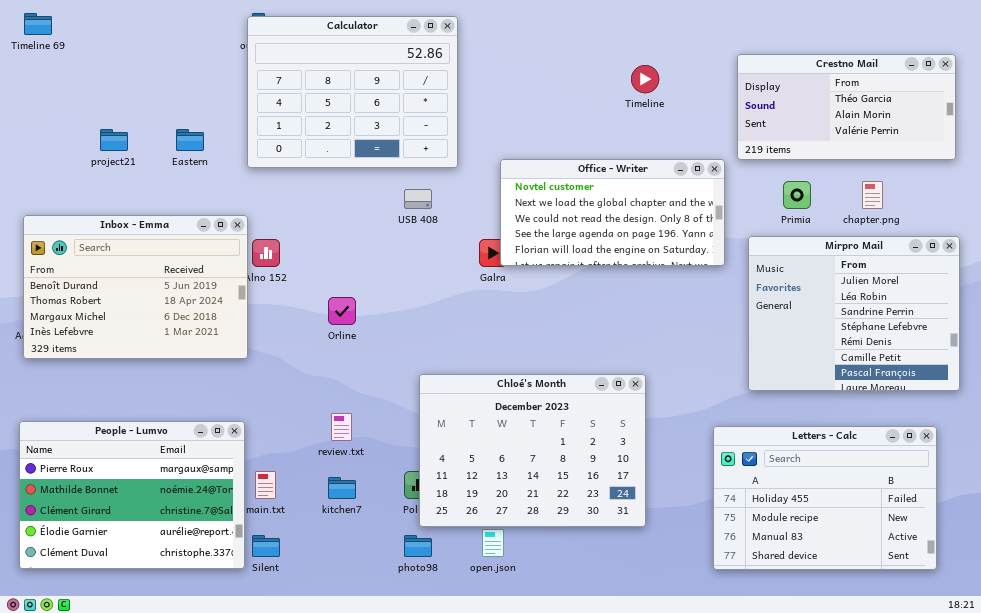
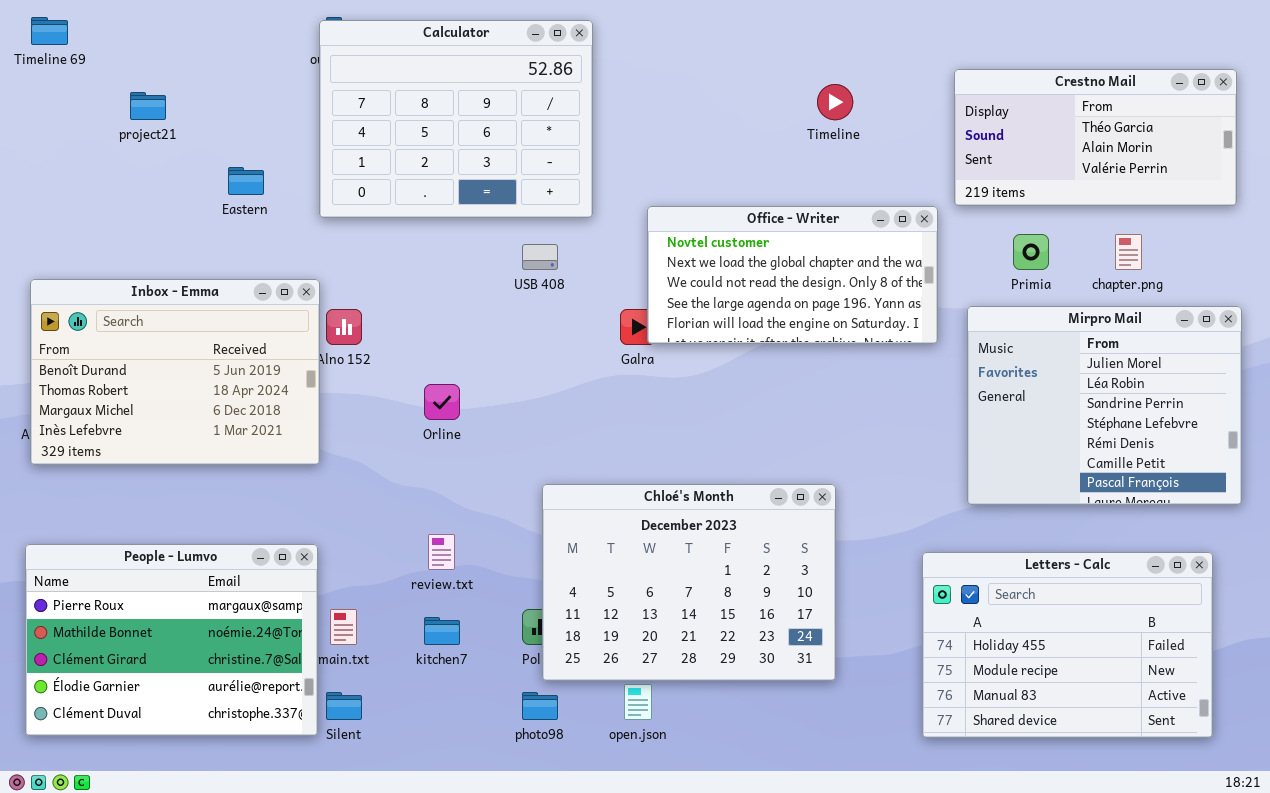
project21: [100,129,128,151] -> [130,92,166,120], moved

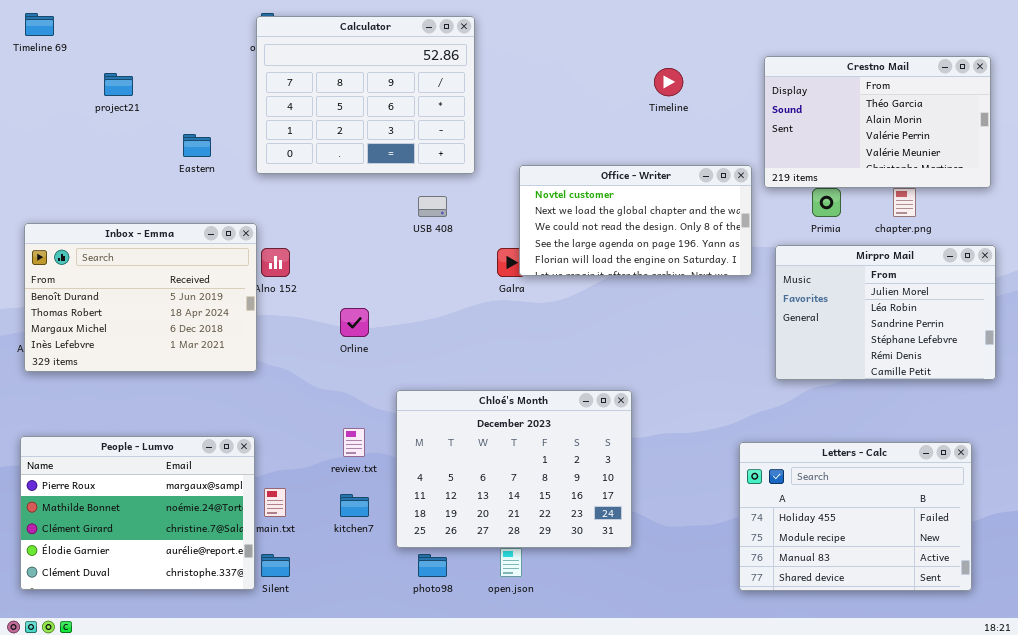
Crestno Mail: [954,69,1237,206] -> [764,56,991,188], resized
Mirpro Mail: [967,306,1242,505] -> [775,245,996,380], resized
Chloé's Month: [542,484,836,681] -> [396,390,632,548], moved

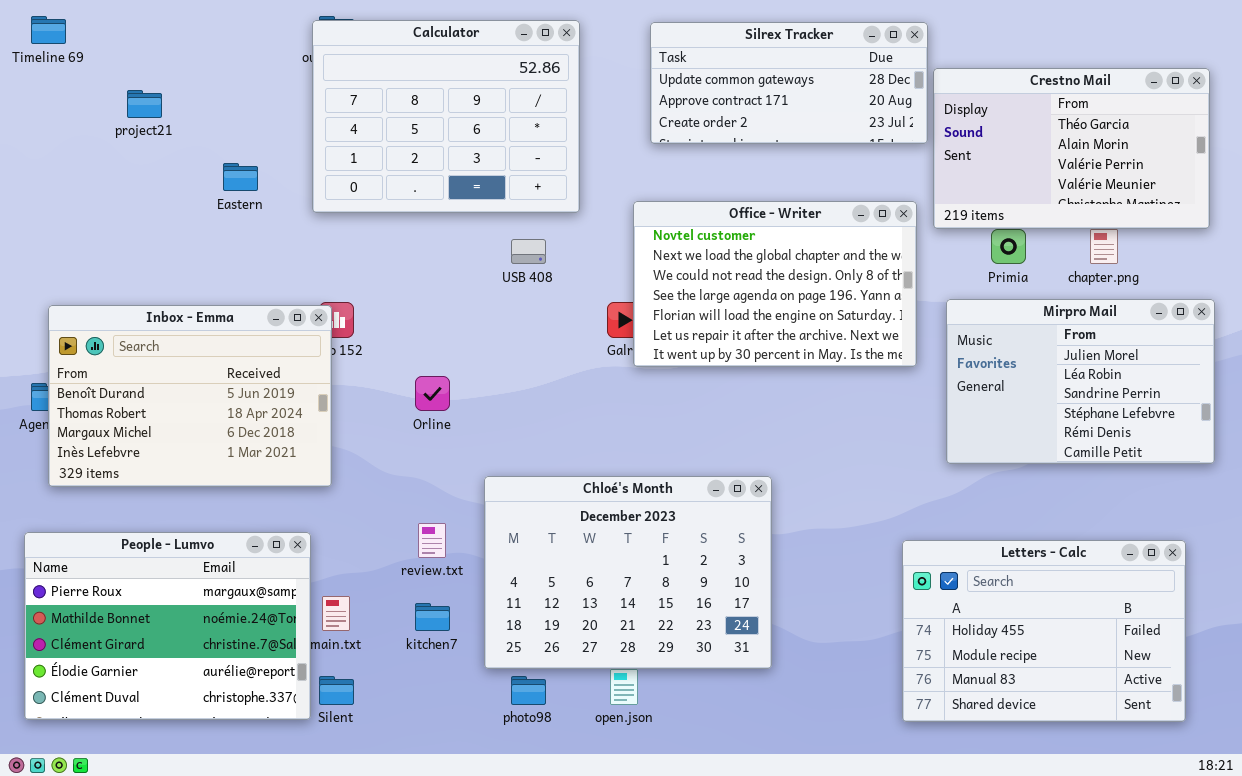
Silrex Tracker: none -> [650,22,928,144], opened
Office - Writer: [519,165,752,276] -> [633,201,917,367], resized
Inbox - Emma: [24,223,257,372] -> [48,305,332,487], moved

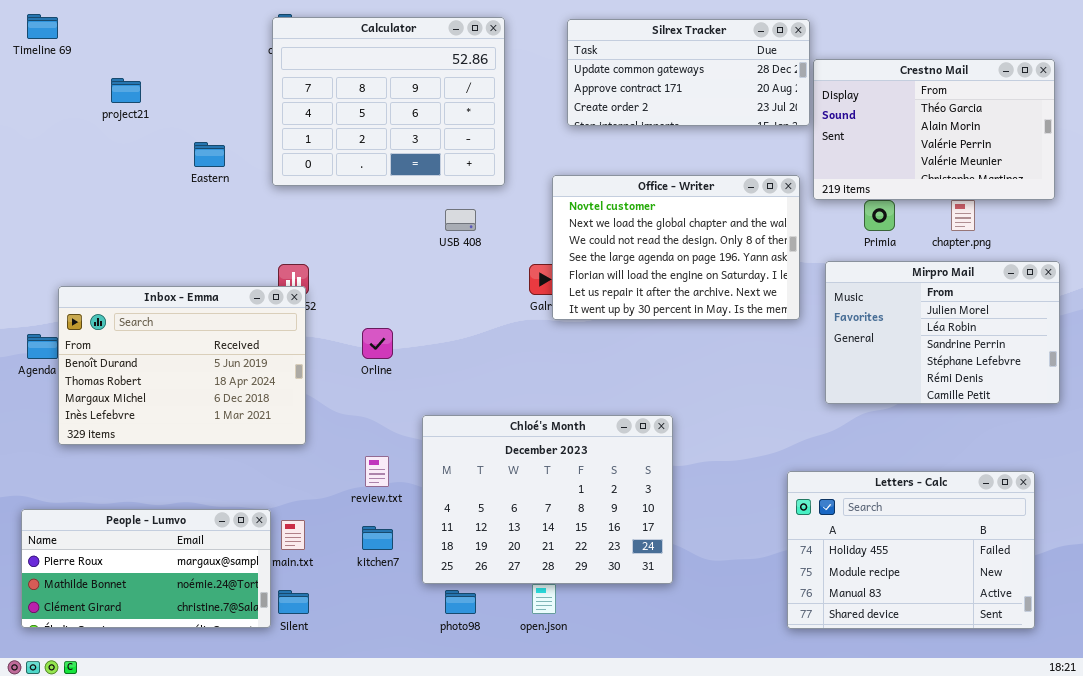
Inbox - Emma: [48,305,332,487] -> [58,286,306,445], moved
People - Lumvo: [24,532,311,720] -> [21,509,271,628], resized

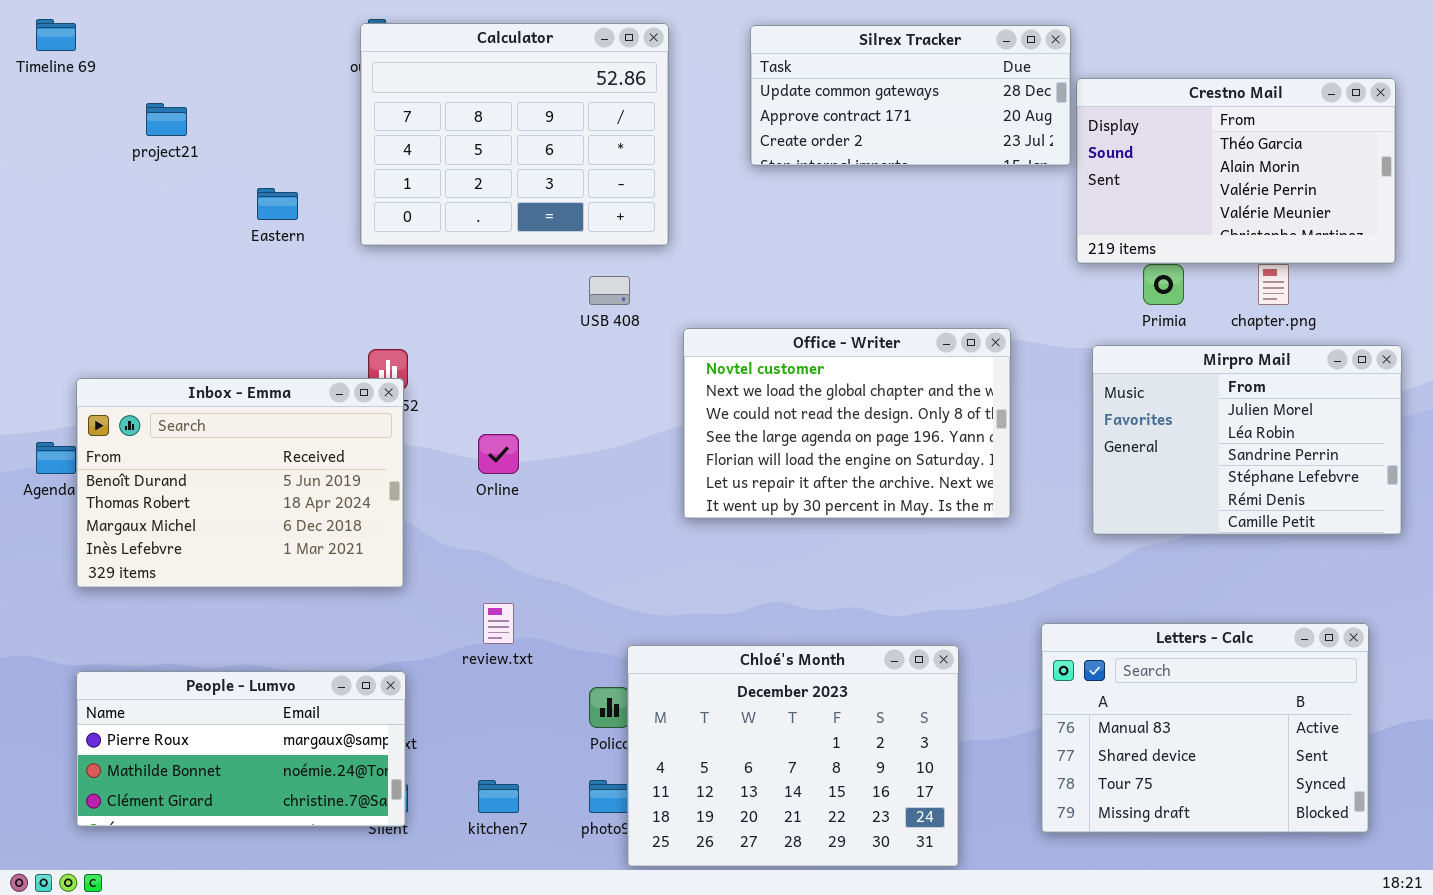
Office - Writer: [552,175,800,320] -> [683,328,1011,519], moved
Chloé's Month: [422,415,673,584] -> [627,645,959,867], moved
Letters - Calc: [787,471,1035,629] -> [1041,623,1369,833], scrolled down 2 rows
People - Lumvo: [21,509,271,628] -> [76,671,406,827], moved
kitchen7: [362,526,393,550] -> [478,780,519,813], moved

